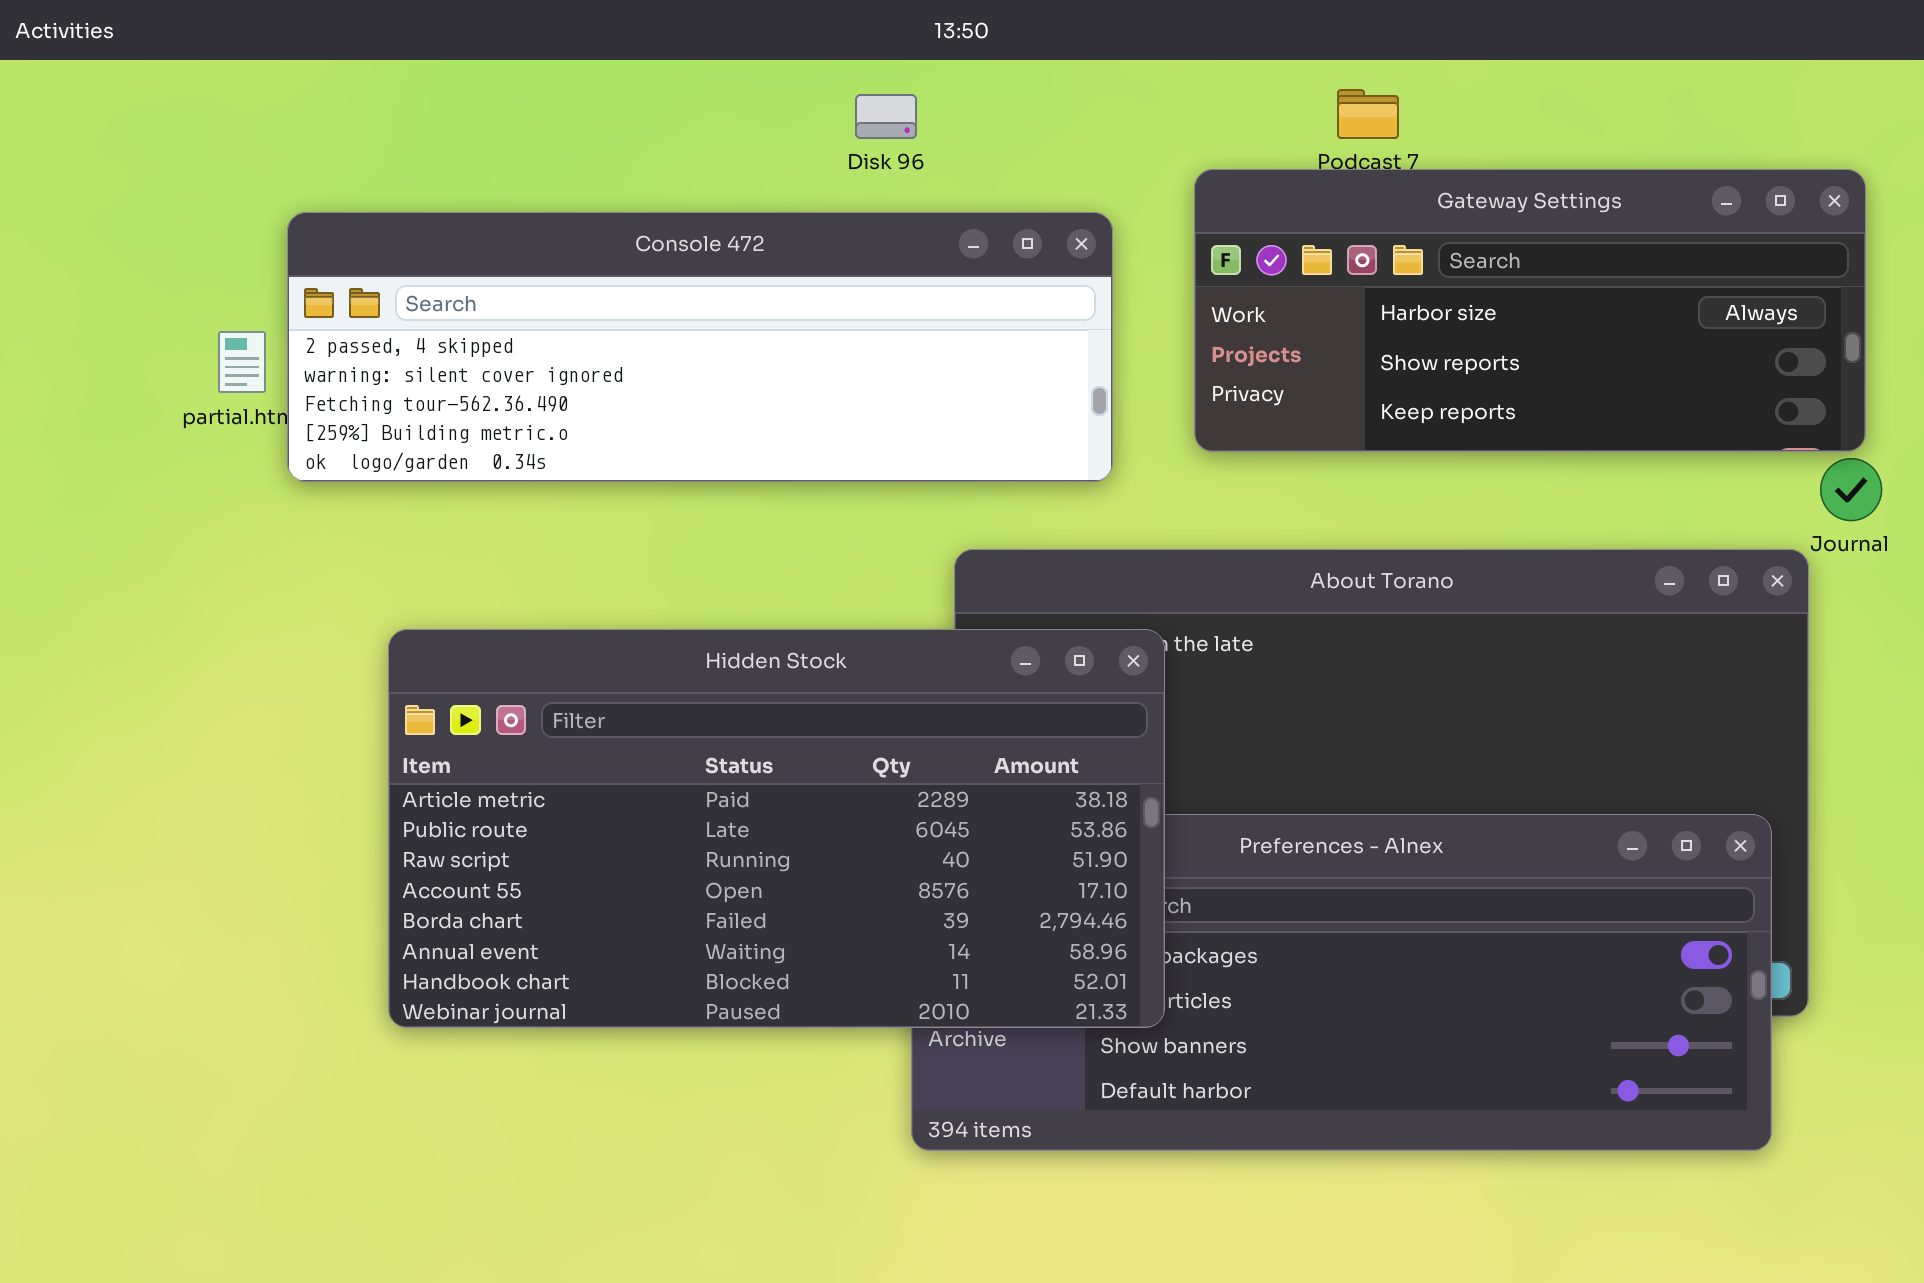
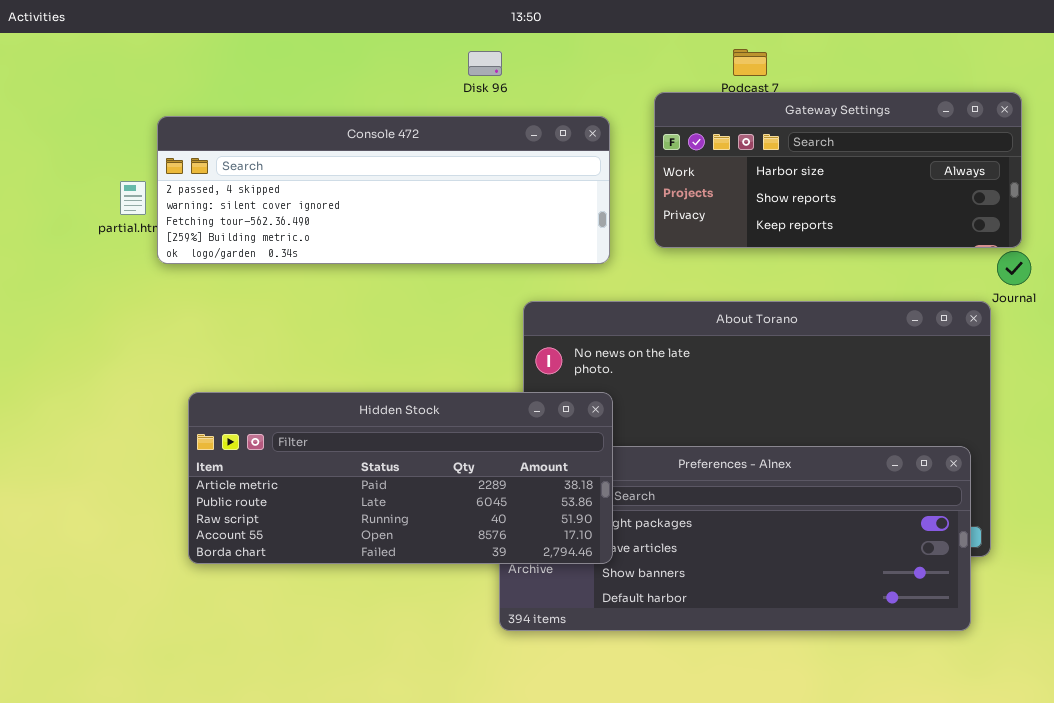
Hidden Stock: [388,629,1165,1028] -> [188,392,613,564], moved, resized

